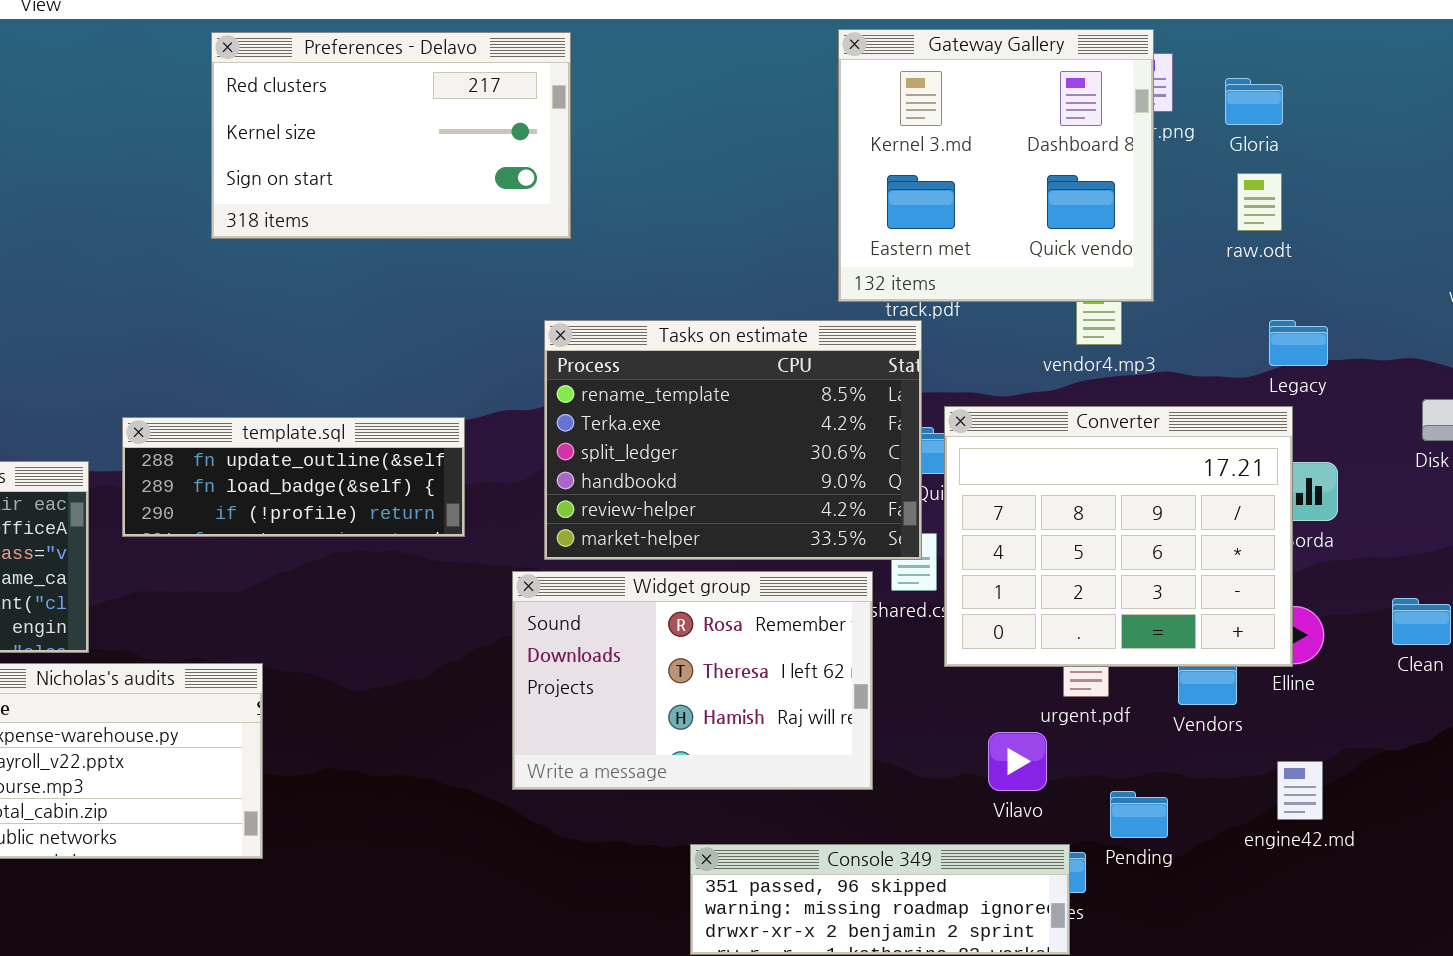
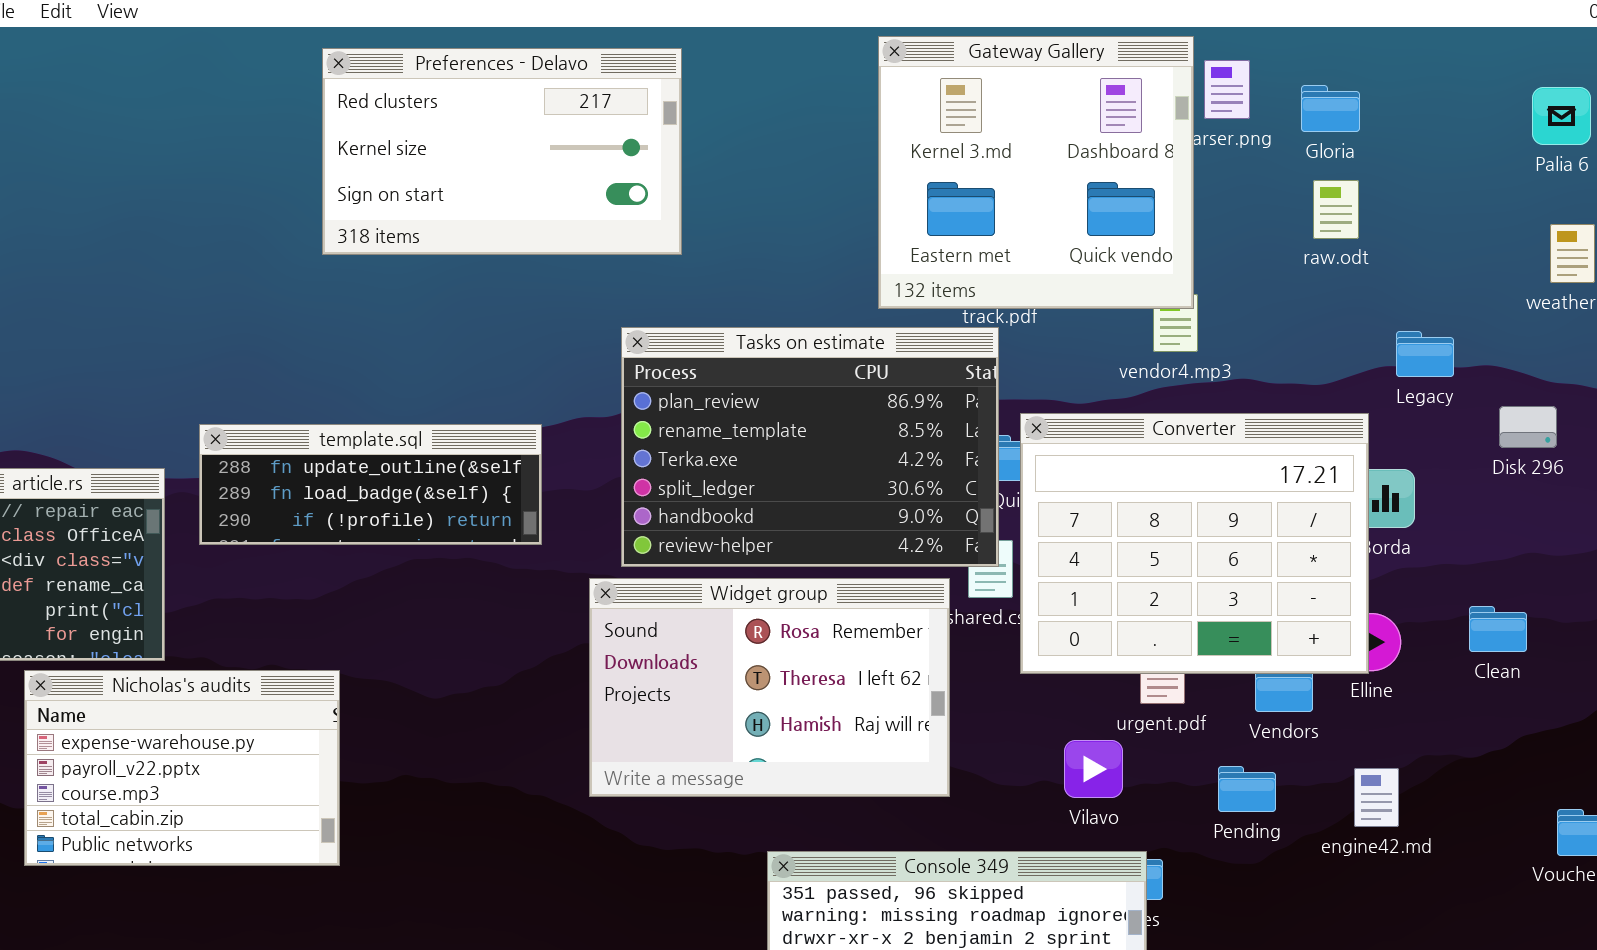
Gateway Gallery: [838,29,1154,302] -> [878,36,1194,309], moved
Preferences - Delavo: [211,32,571,239] -> [322,48,682,255], moved
Tasks on estimate: [544,320,922,560] -> [621,327,999,567], scrolled up 1 row
Legacy: [1269,320,1328,366] -> [1396,331,1454,377], moved
Pending: [1110,791,1168,838] -> [1218,766,1276,812], moved

